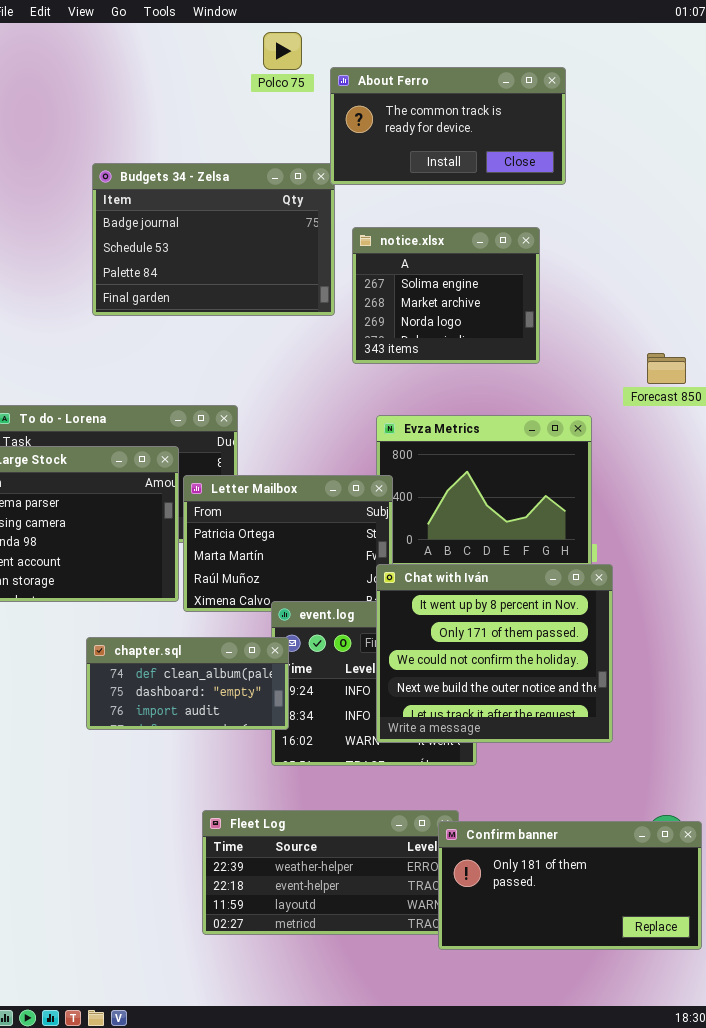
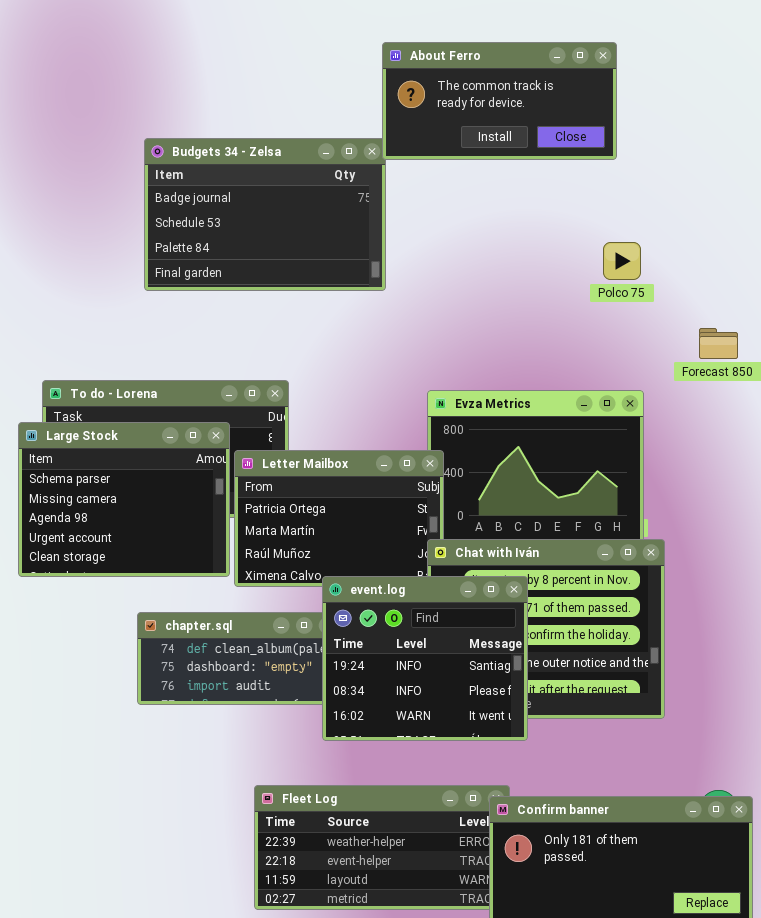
Polco 75: [263,32,302,70] -> [603,242,641,280], moved
notice.xlsx: [352,227,540,364] -> none, closed
event.log: [271,601,477,766] -> [322,576,528,741], raised

